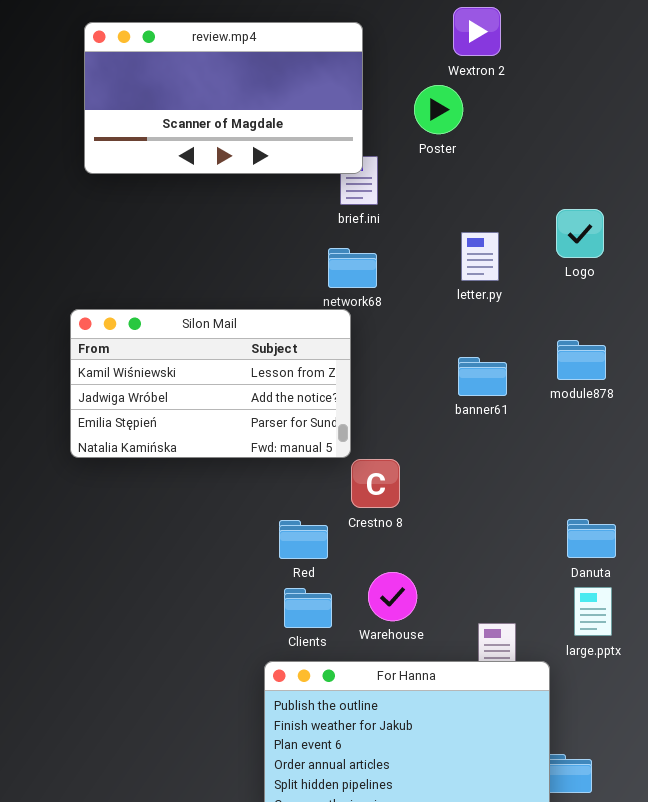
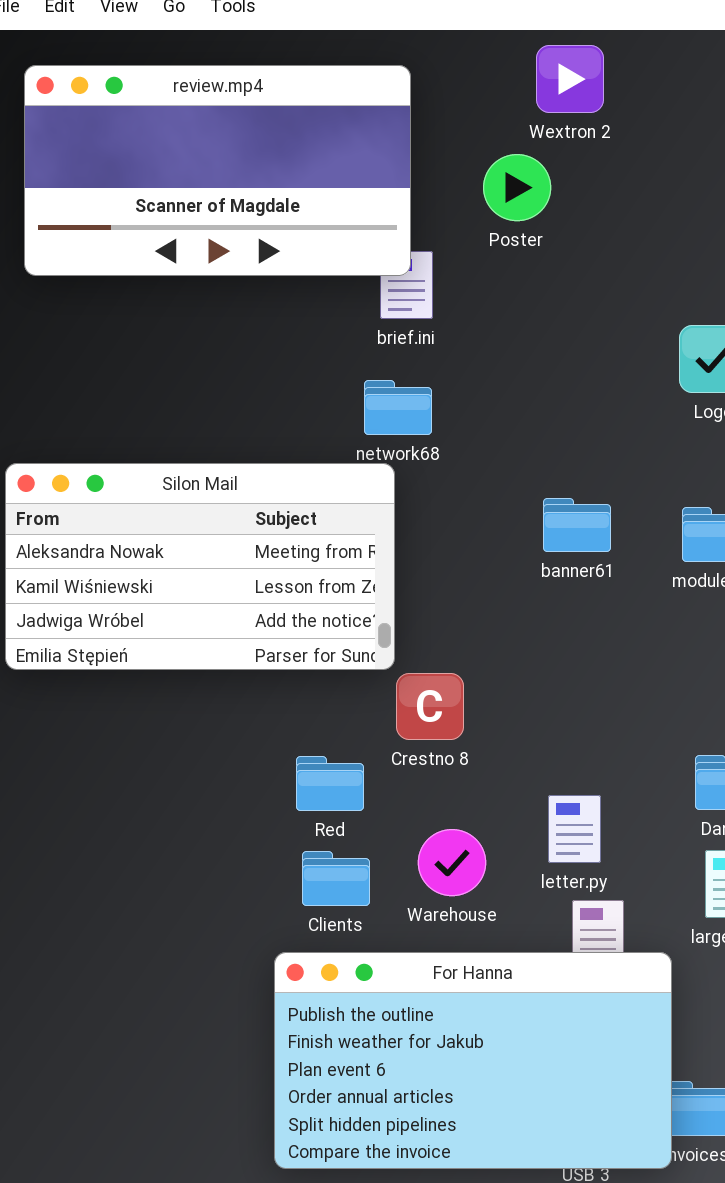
letter.py: [461,232,499,281] -> [548,795,601,863], moved
Silon Mail: [70,309,351,458] -> [5,463,395,670], scrolled up 1 row
banner61: [458,357,507,396] -> [543,498,611,552], moved

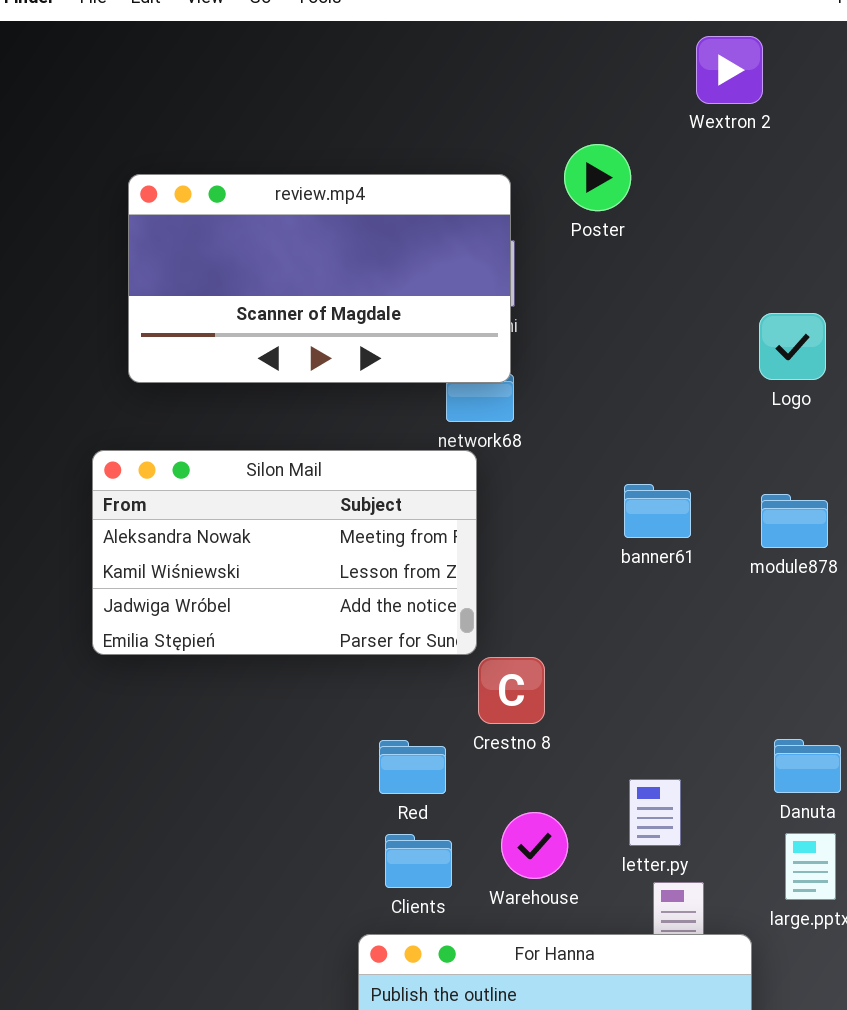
Wextron 2: [536,45,604,113] -> [696,36,763,104], moved
review.mp4: [24,65,411,276] -> [128,174,511,383], moved

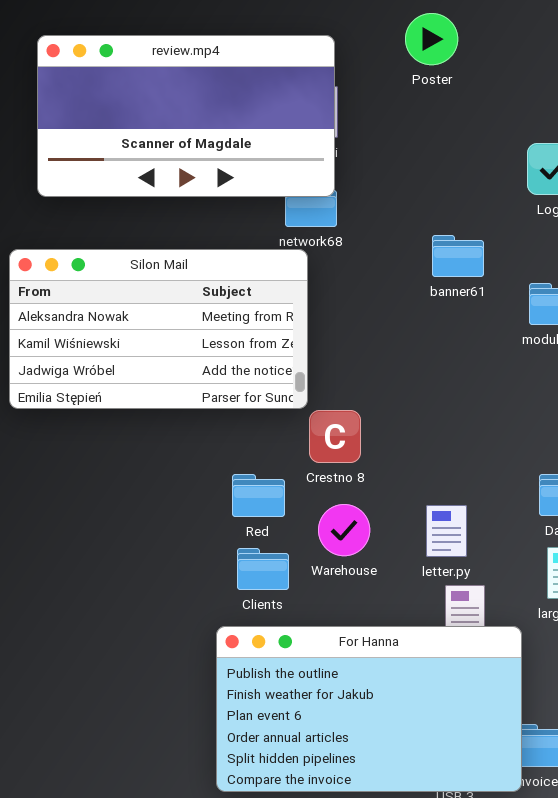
Poster: [564,144,631,211] -> [405,13,458,65], moved
banner61: [624,484,691,538] -> [432,235,484,277], moved
Warehouse: [501,812,568,879] -> [318,504,370,556], moved

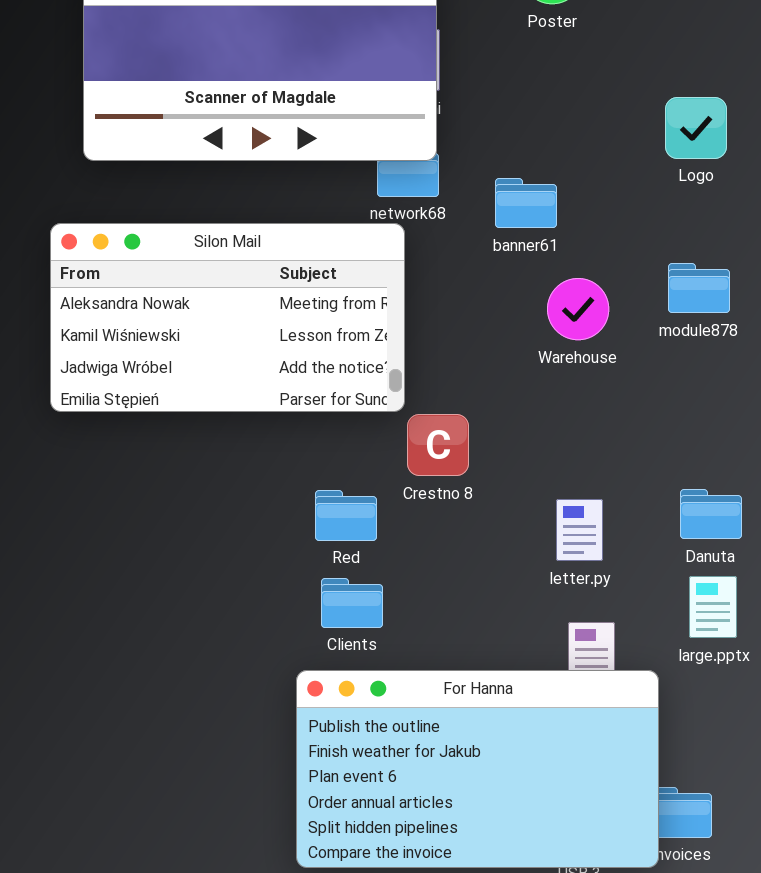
banner61: [432,235,484,277] -> [495,178,557,228], moved
Warehouse: [318,504,370,556] -> [547,278,609,340], moved
letter.py: [426,505,467,557] -> [556,499,603,561], moved

